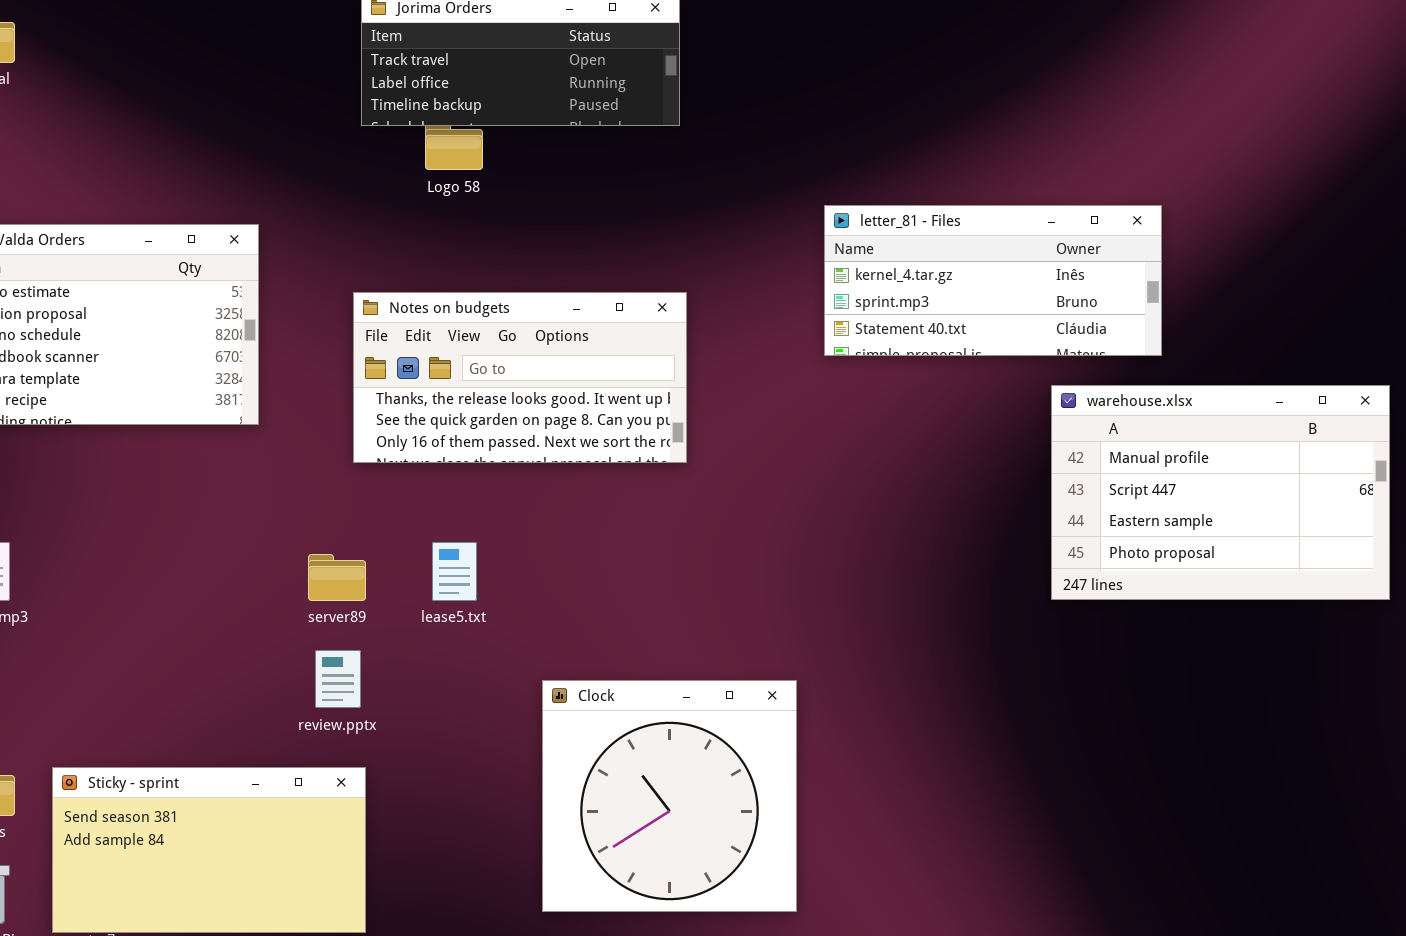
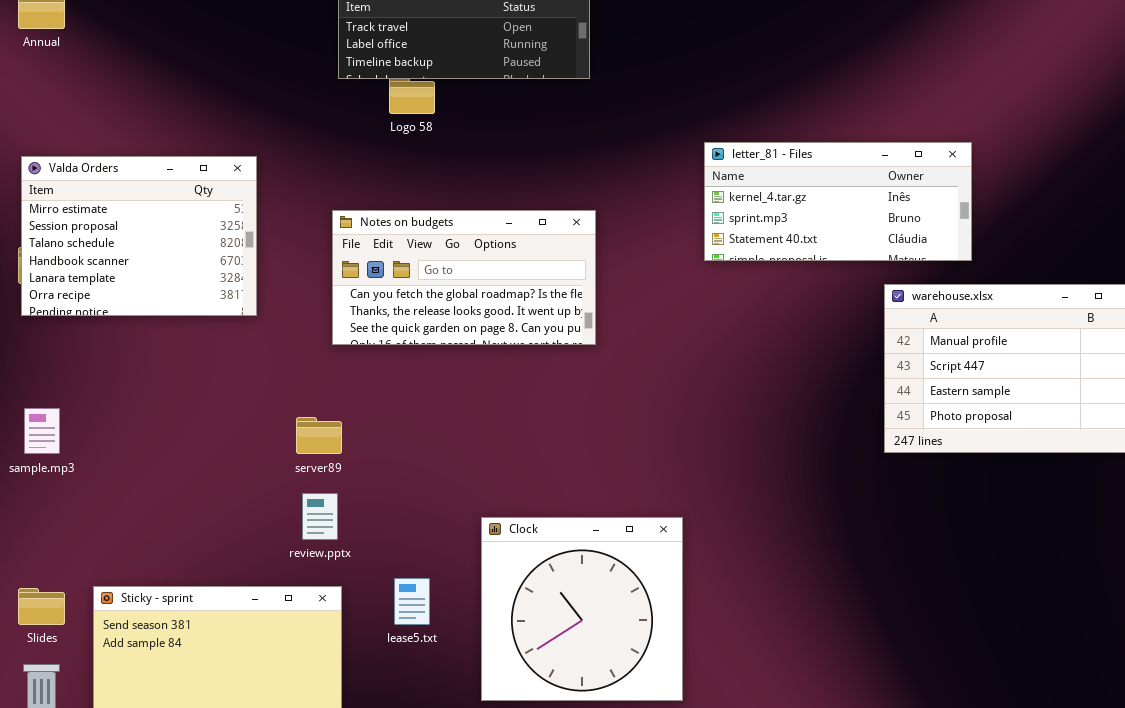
Notes on budgets: [353,292,687,463] -> [332,210,596,345], scrolled up 1 row
lease5.txt: [432,542,477,601] -> [394,578,430,625], moved

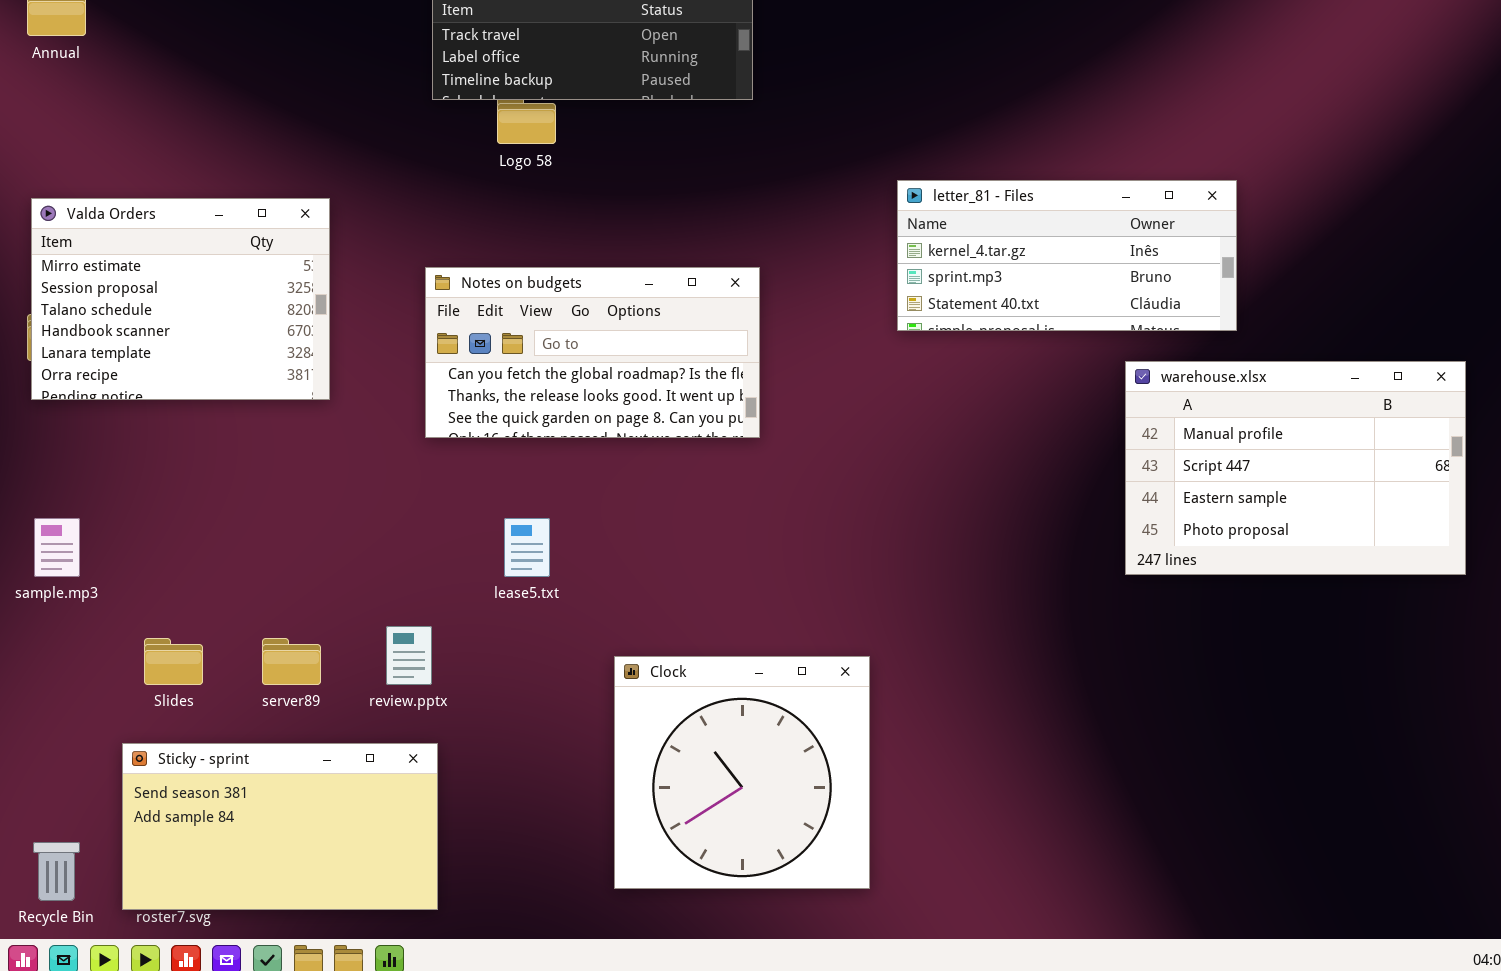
server89: [296,417,342,454] -> [262,638,321,685], moved
lease5.txt: [394,578,430,625] -> [504,518,550,577], moved
Slides: [18,588,65,625] -> [144,638,203,685], moved

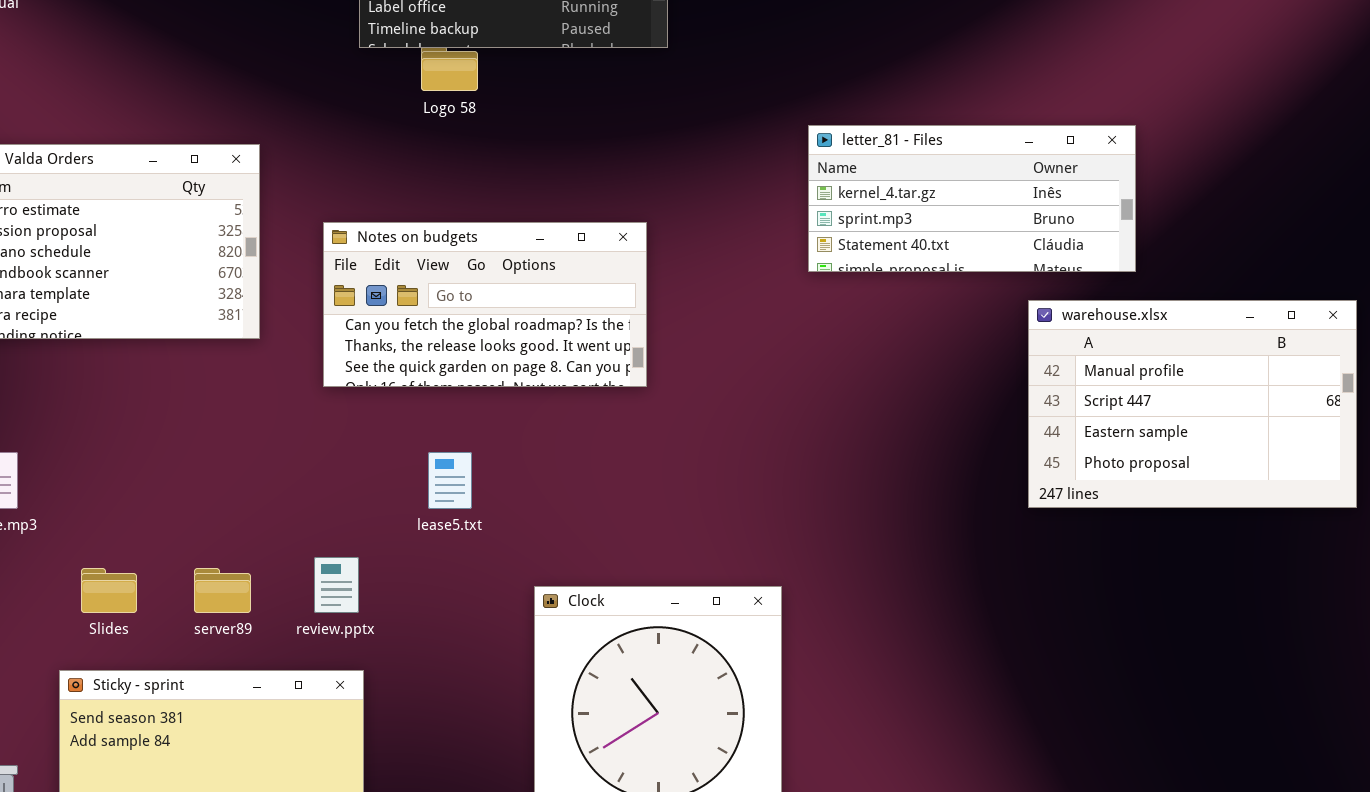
Notes on budgets: [425,267,760,438] -> [323,222,647,387], moved

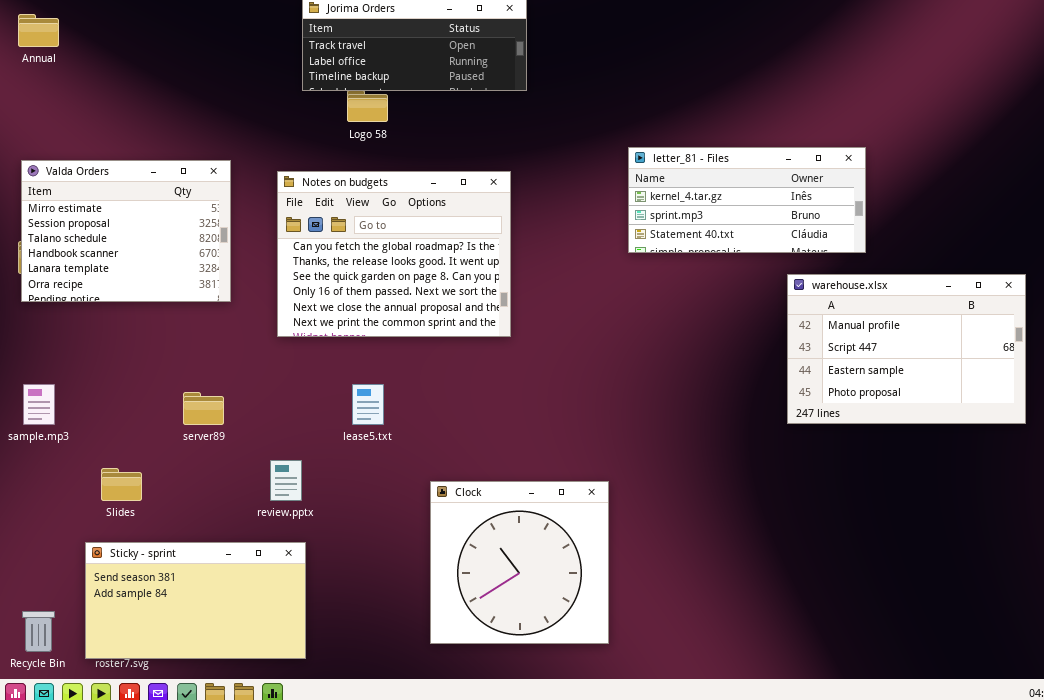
Notes on budgets: [323,222,647,387] -> [277,171,511,337], resized
server89: [194,568,251,613] -> [183,392,224,425], moved

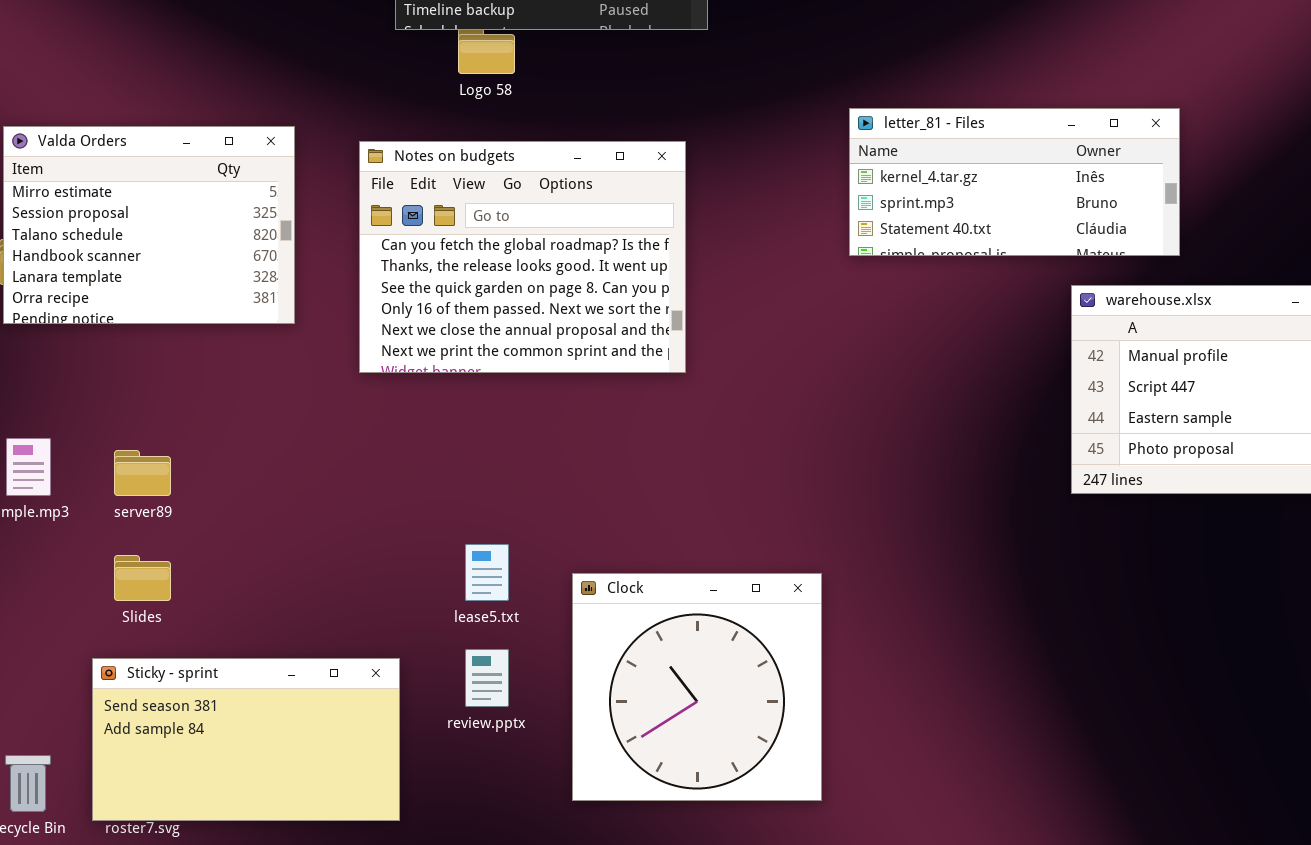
lease5.txt: [352,384,384,425] -> [465,544,509,601], moved
server89: [183,392,224,425] -> [114,450,171,496], moved
review.pptx: [270,460,302,501] -> [465,649,509,707], moved

